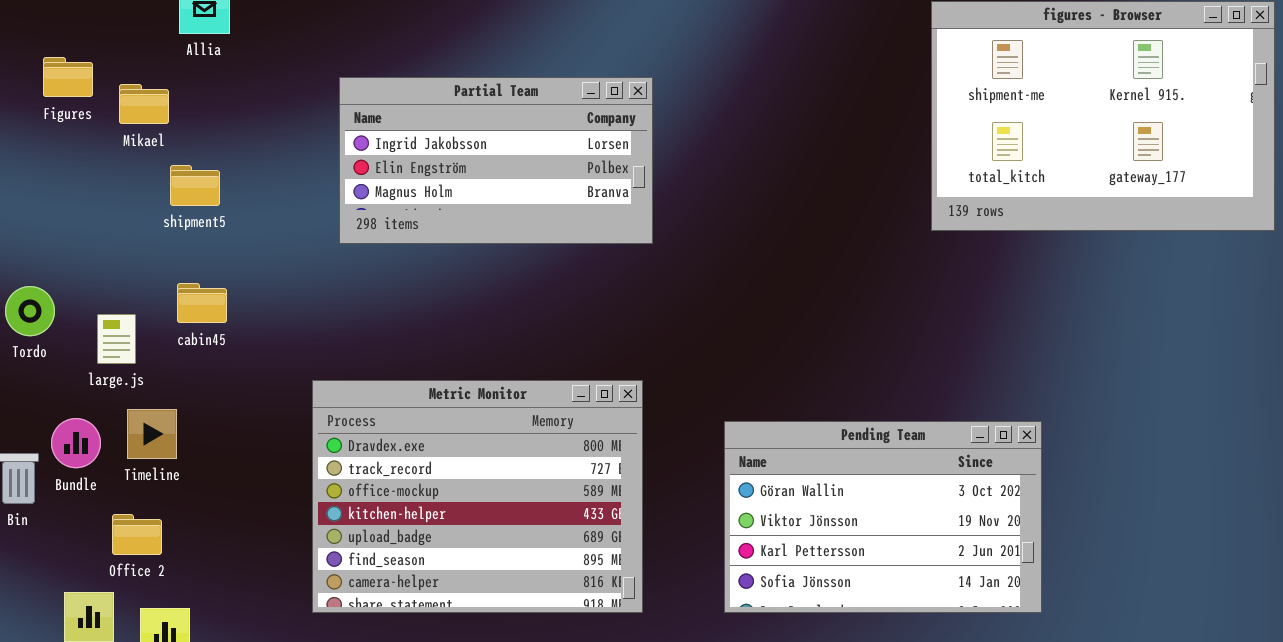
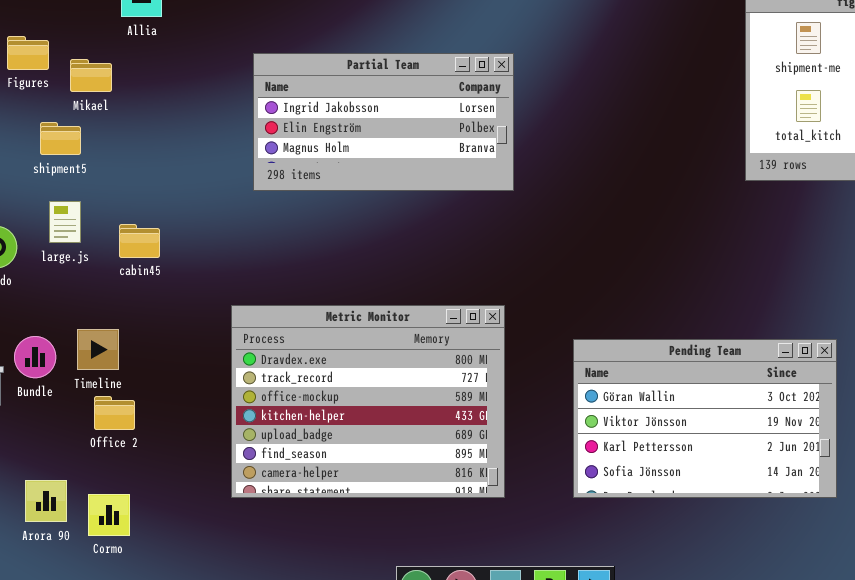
shipment5: [170,165,220,206] -> [40,122,81,155], moved
large.js: [97,314,136,364] -> [49,201,81,243], moved
Office 2: [112,514,162,555] -> [94,396,135,430], moved

